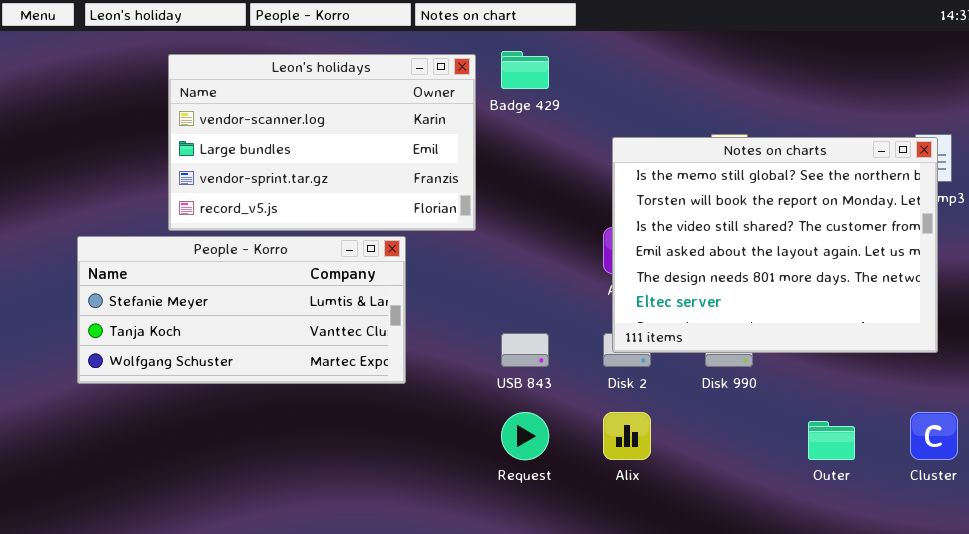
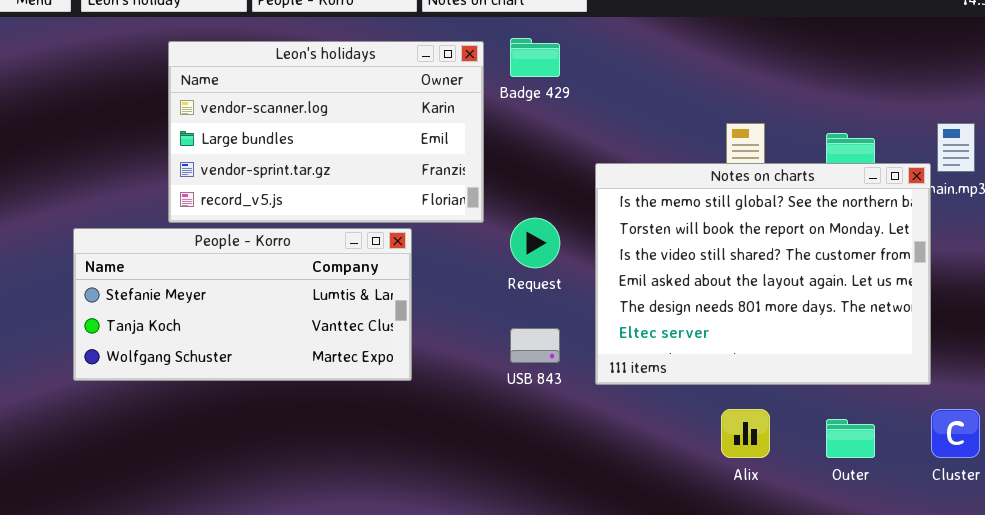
Notes on charts: [612,137,938,353] -> [595,163,931,385], moved
Request: [501,412,549,460] -> [510,218,560,268], moved
Alix: [603,412,651,460] -> [721,409,770,458], moved

